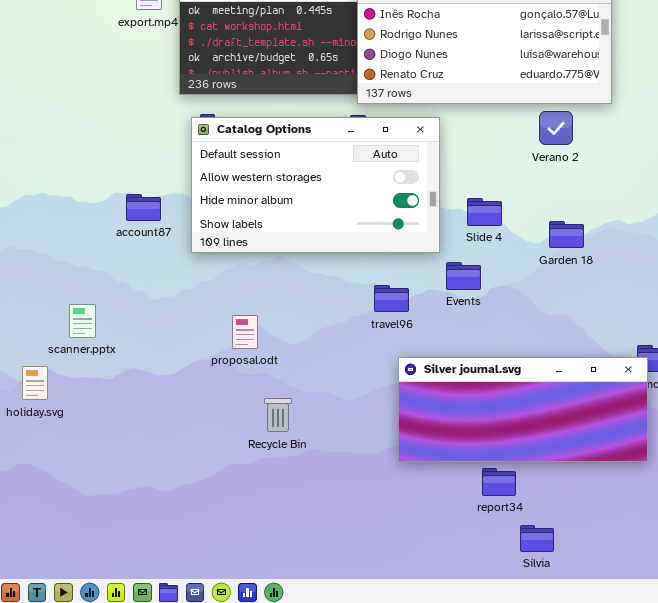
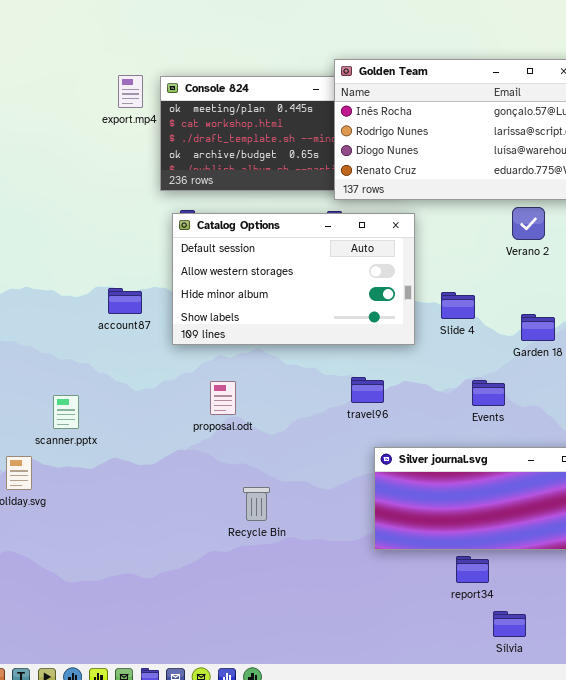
Events: [446,262,481,290] -> [472,380,505,406], moved
proposal.odt: [232,315,258,349] -> [210,381,236,415], moved

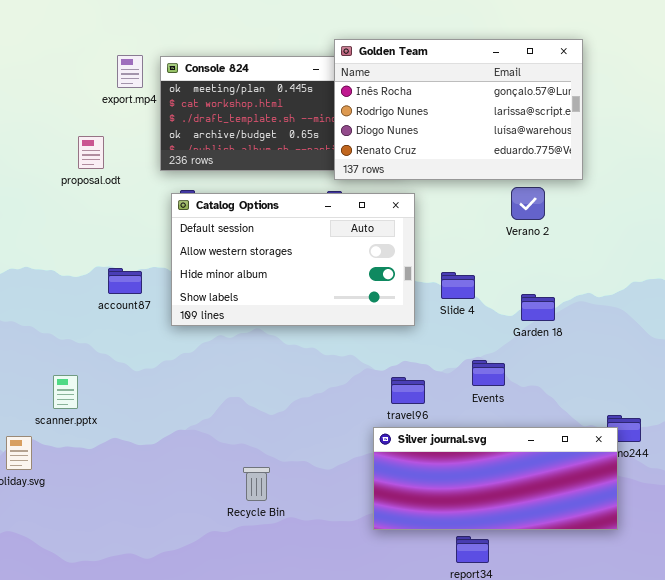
travel96: [351,377,384,403] -> [391,377,425,404], moved
proposal.odt: [210,381,236,415] -> [78,136,104,169], moved

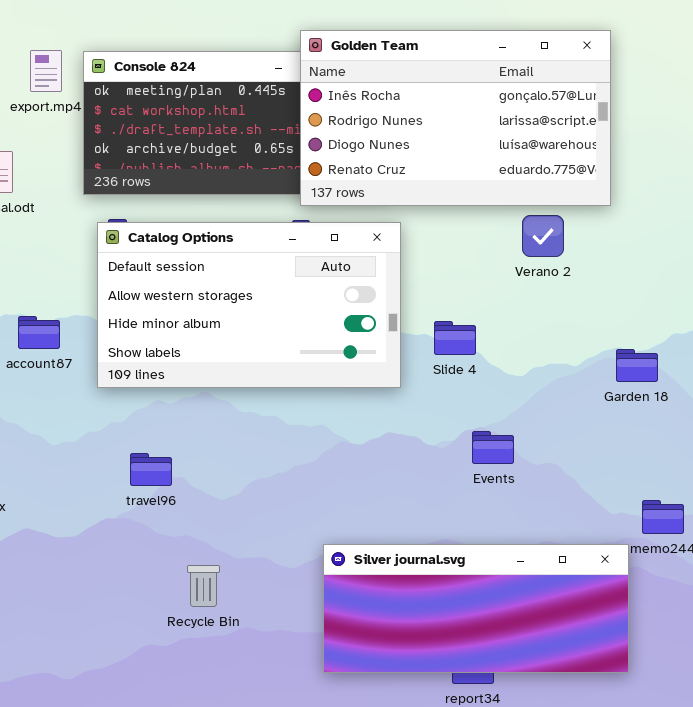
Garden 18: [521,294,555,321] -> [616,349,658,382], moved
travel96: [391,377,425,404] -> [130,453,172,486], moved
Silver journal.svg: [373,427,618,530] -> [323,544,629,673], moved

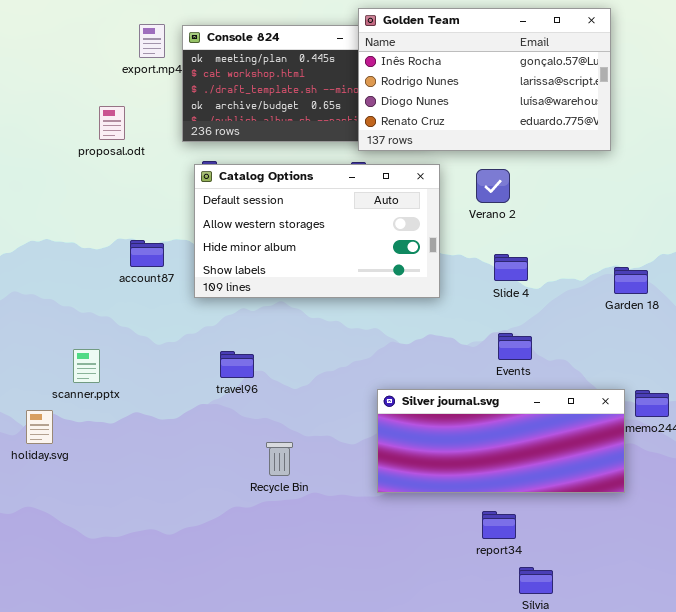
Verano 2: [522,215,564,257] -> [476,169,510,203], moved
Slide 4: [434,321,476,355] -> [494,254,528,281], moved
Silver journal.svg: [323,544,629,673] -> [377,389,625,493], moved

